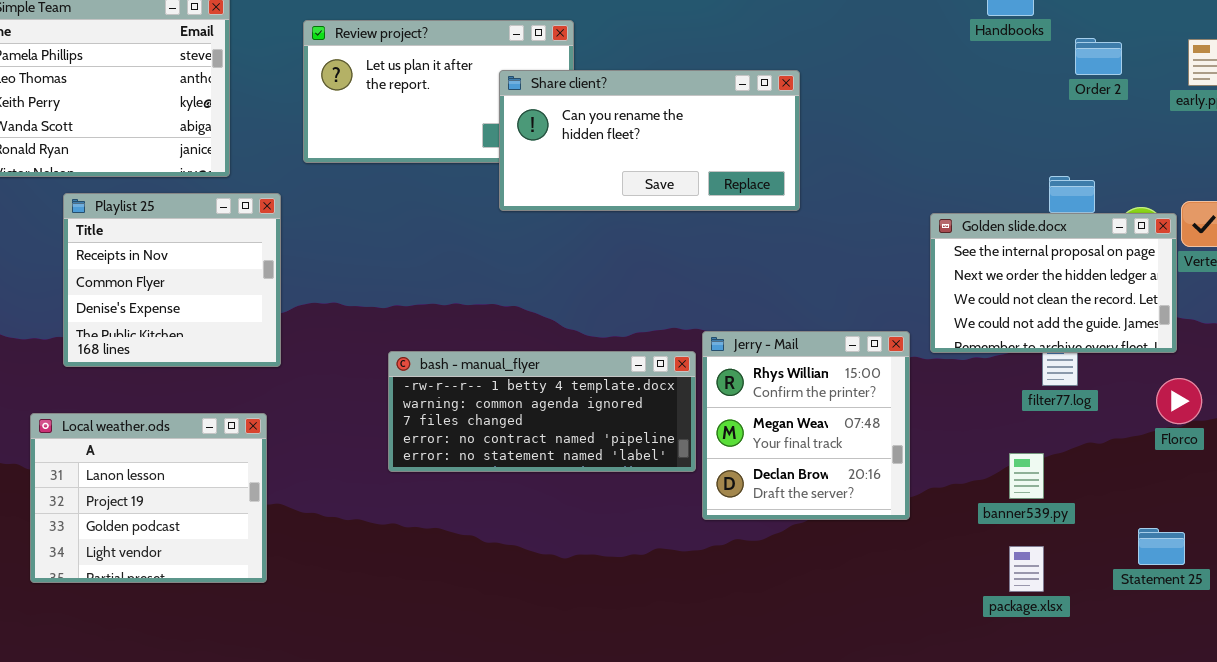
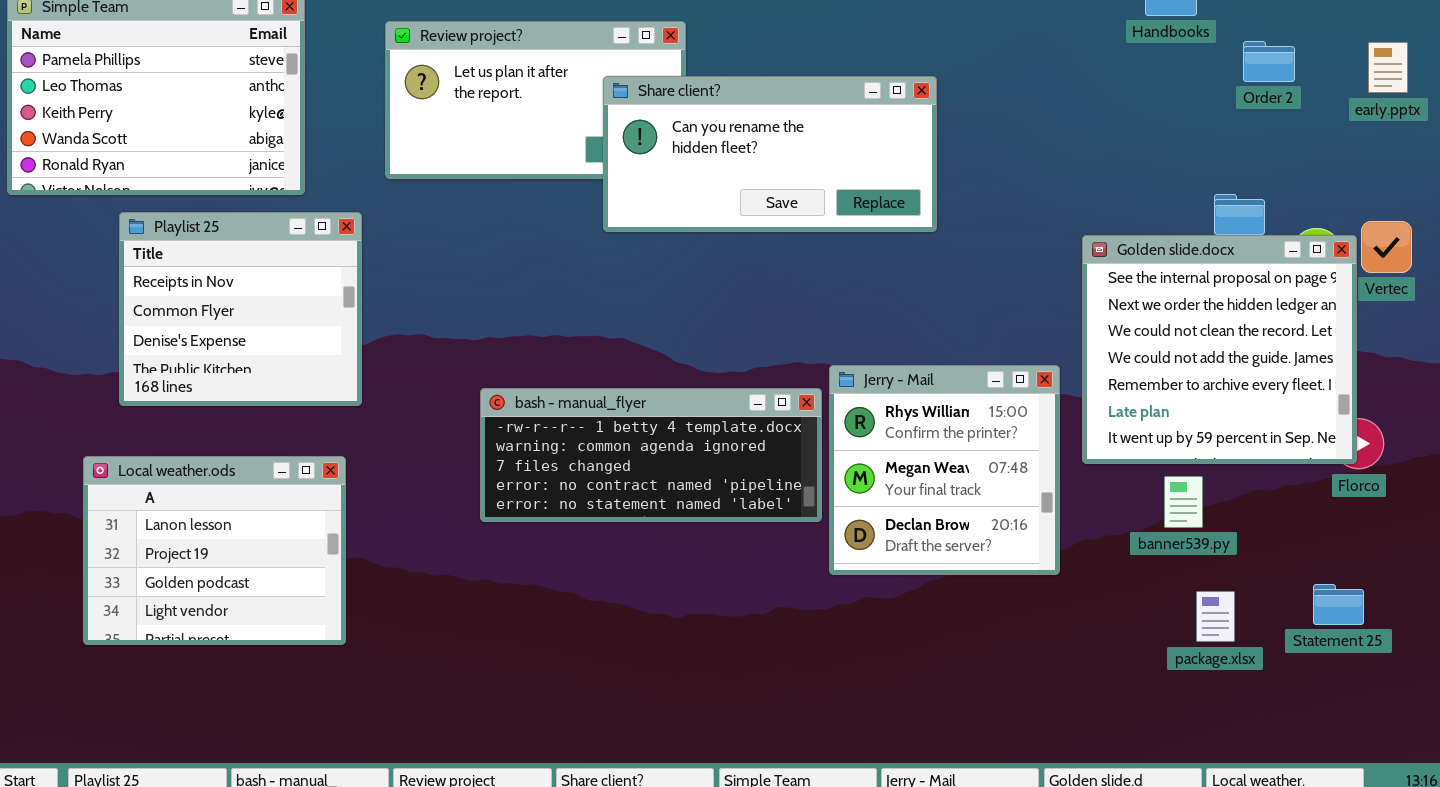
Golden slide.docx: [930,213,1177,353] -> [1082,235,1357,464], resized
banner539.py: [1009,453,1044,499] -> [1164,476,1203,528], moved
package.xlsx: [1009,546,1044,592] -> [1196,591,1235,642], moved

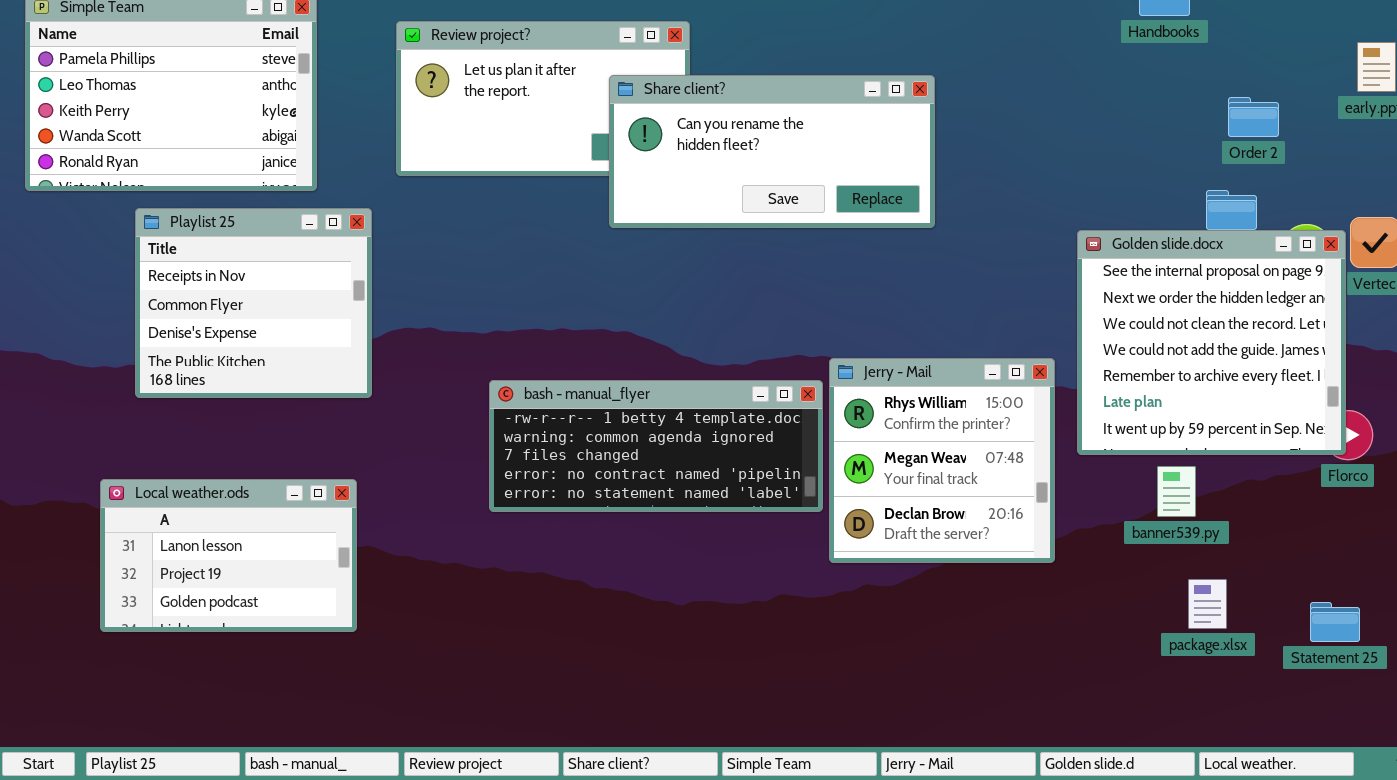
Order 2: [1243,41,1295,82] -> [1228,97,1279,137], moved
Local weather.ods: [83,456,346,645] -> [100,479,357,632], resized
Statement 25: [1313,584,1364,625] -> [1310,602,1360,642], moved

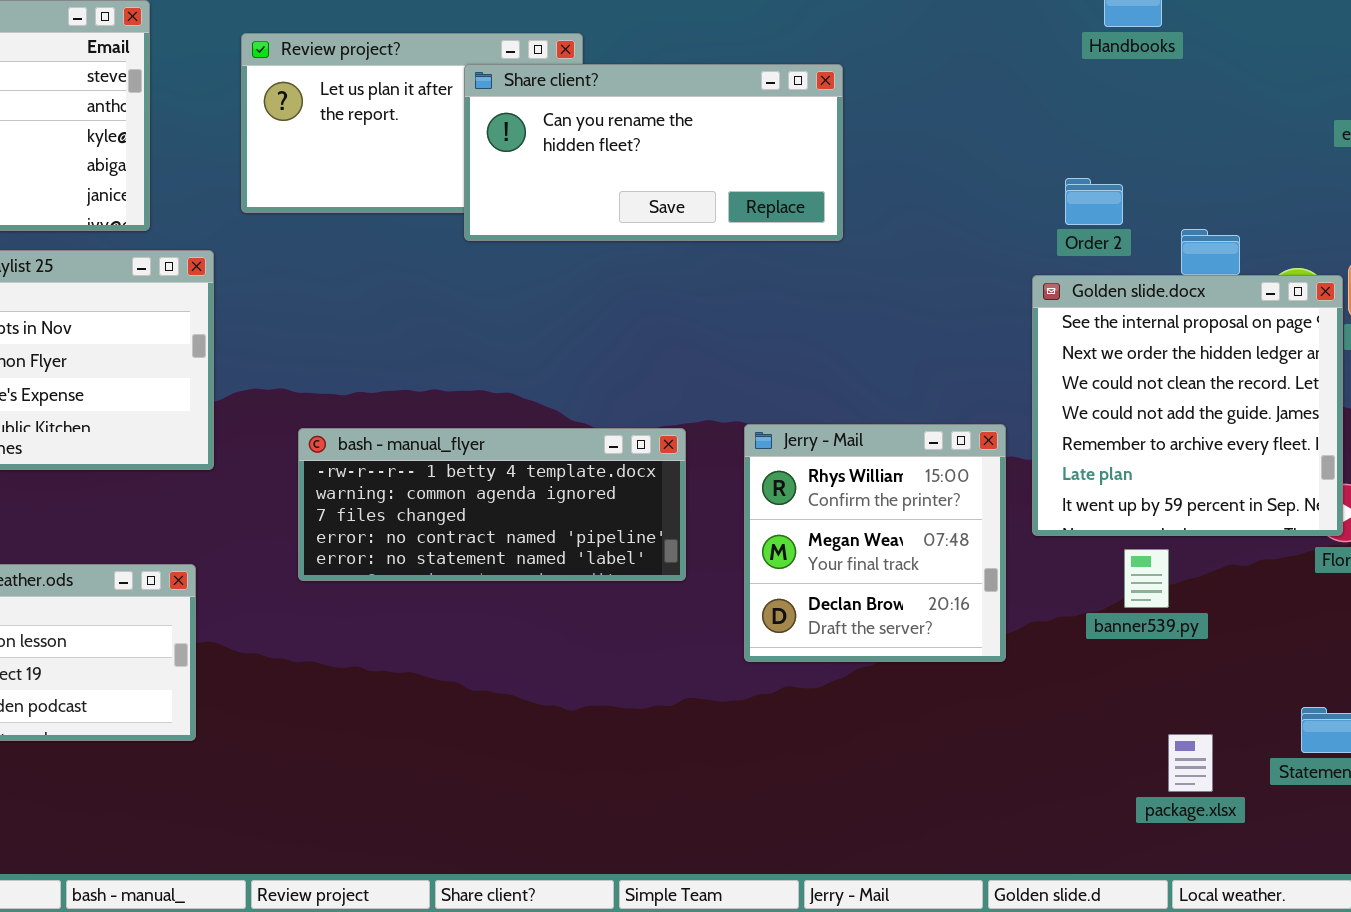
Share client?: [609,75,935,228] -> [464,64,843,241], moved
Order 2: [1228,97,1279,137] -> [1065,178,1123,225], moved
bash - manual_flyer: [489,380,823,512] -> [298,428,686,581], moved
package.xlsx: [1188,579,1227,629] -> [1168,734,1213,792], moved

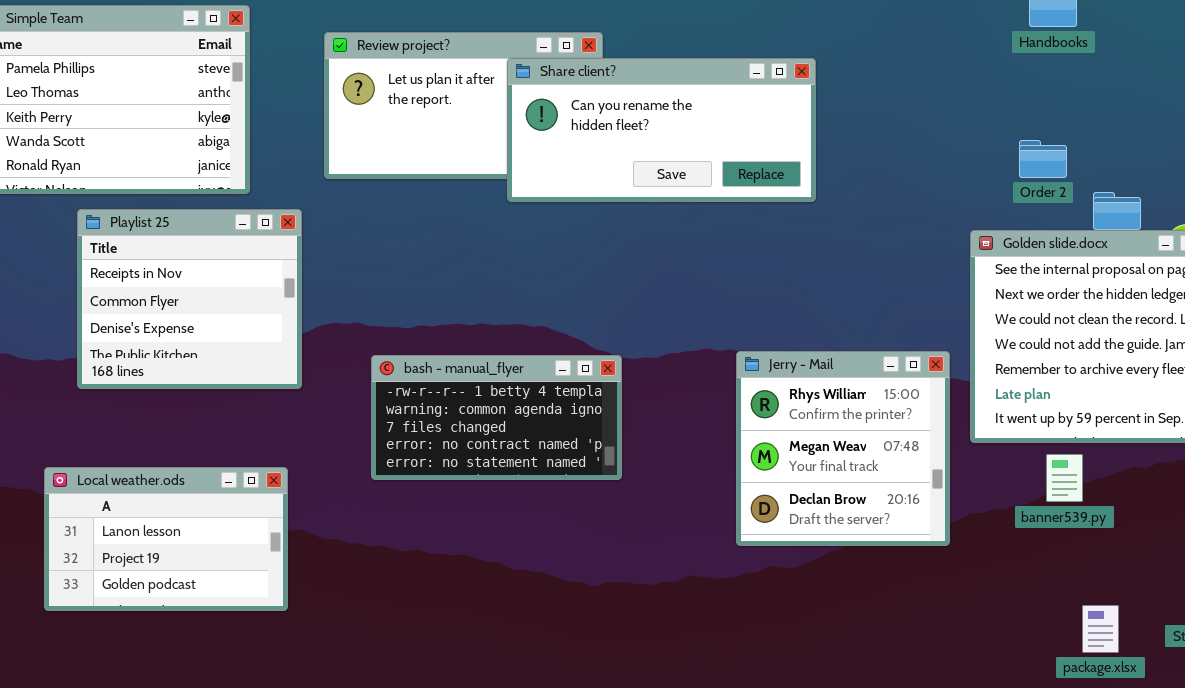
Order 2: [1065,178,1123,225] -> [1019,140,1067,178], moved
bash - manual_flyer: [298,428,686,581] -> [371,355,622,480], resized

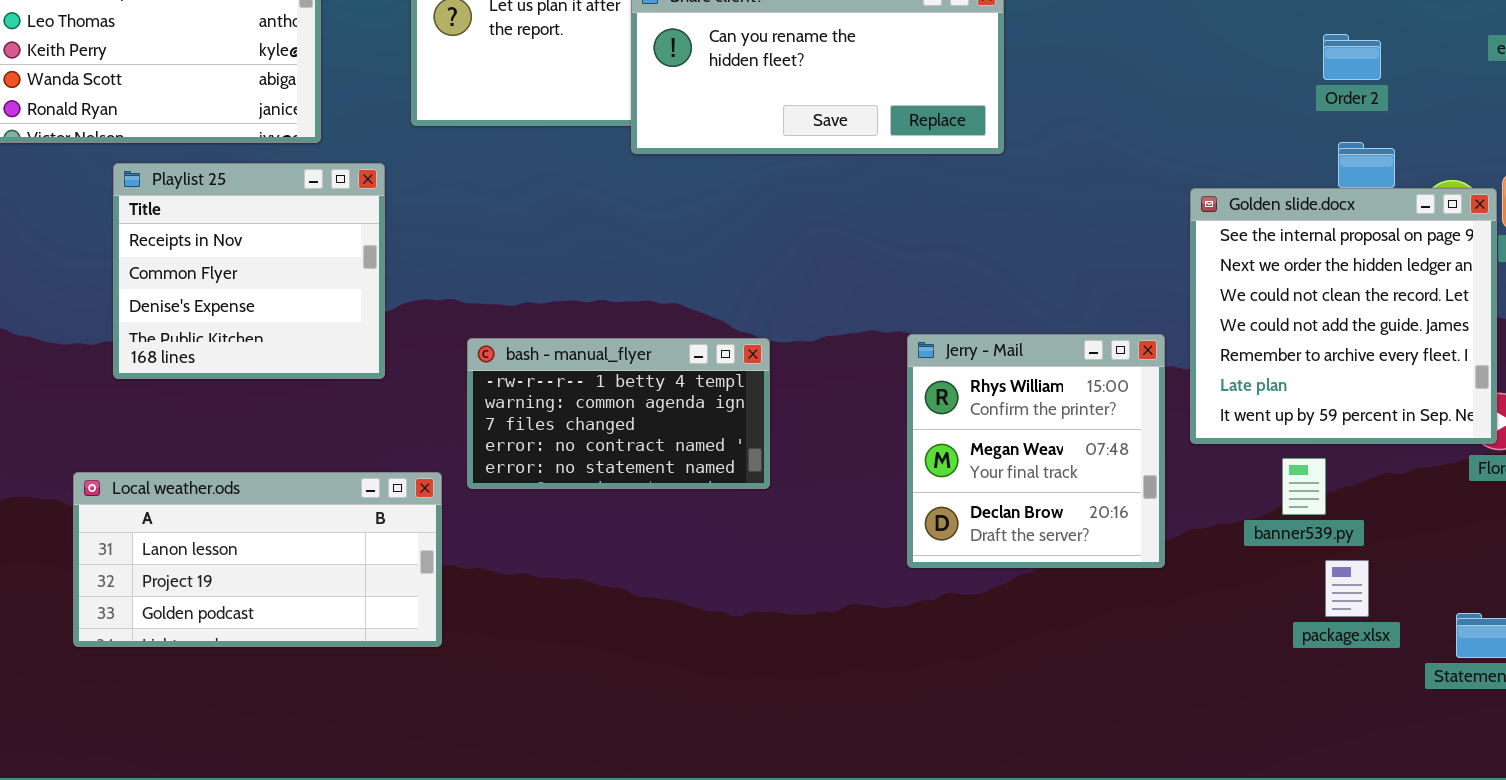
Order 2: [1019,140,1067,178] -> [1323,34,1381,80], moved
Local weather.ods: [44,467,288,611] -> [73,472,442,647], resized
package.xlsx: [1082,605,1119,653] -> [1325,560,1369,617], moved

